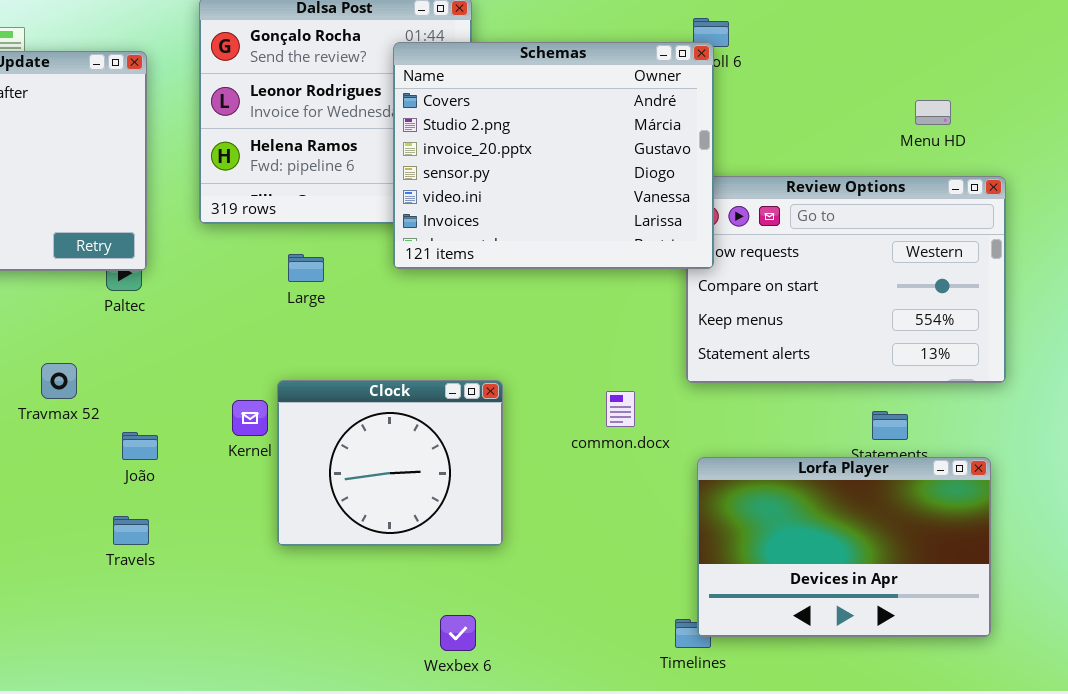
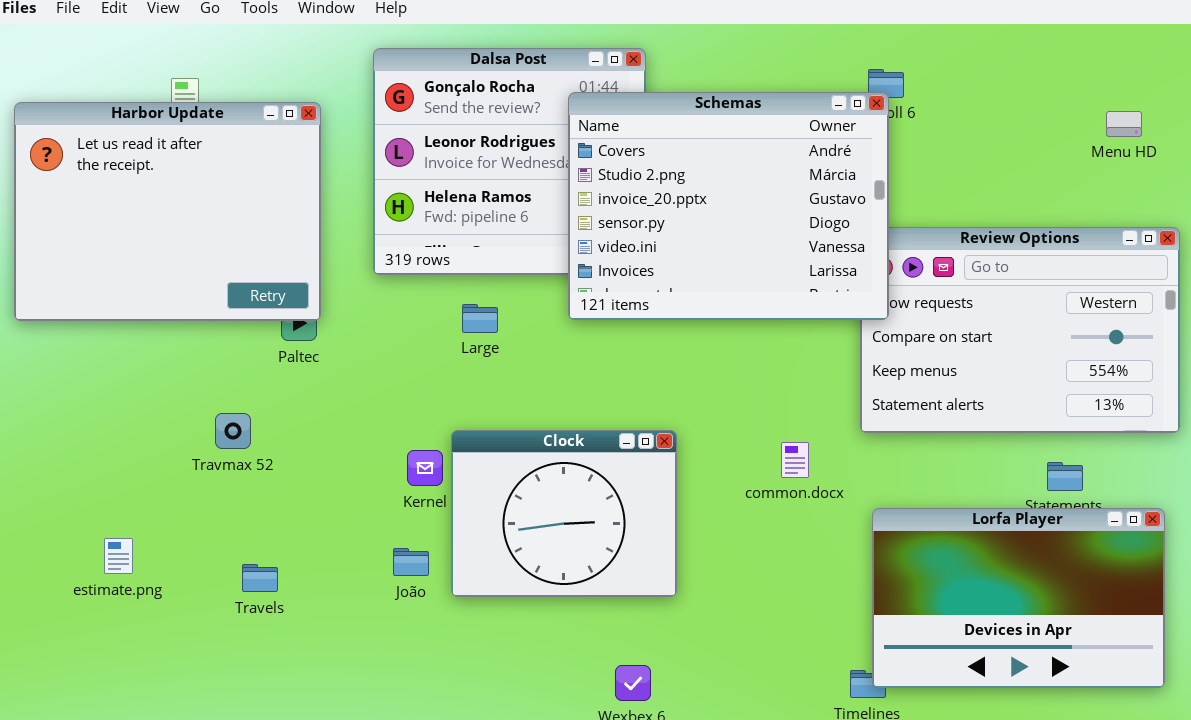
Menu HD: [915,100,951,125] -> [1106,111,1142,137], moved
João: [122,432,158,460] -> [393,548,429,576], moved
Travels: [113,516,149,545] -> [242,564,278,592], moved

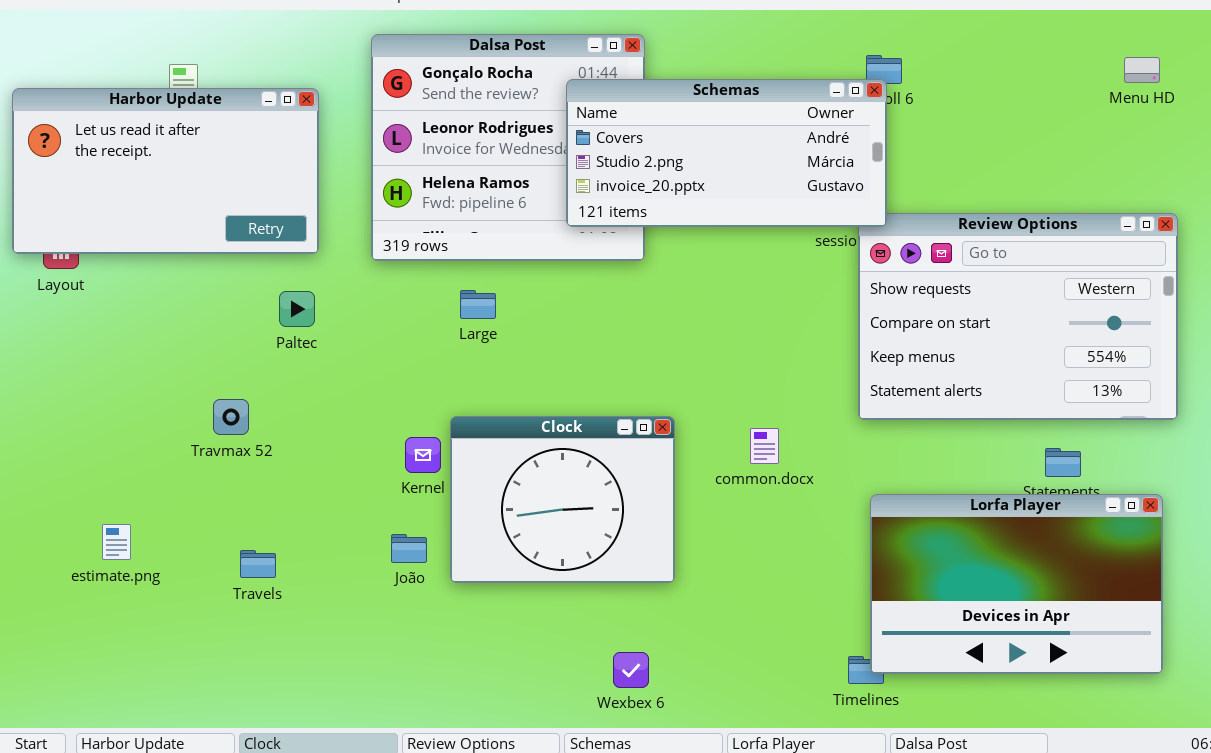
Schemas: [568,92,889,320] -> [566,79,887,227], resized
Harbor Update: [14,102,321,321] -> [12,88,319,254], resized
Menu HD: [1106,111,1142,137] -> [1124,57,1160,83], moved
common.docx: [781,442,809,478] -> [750,428,779,464], moved

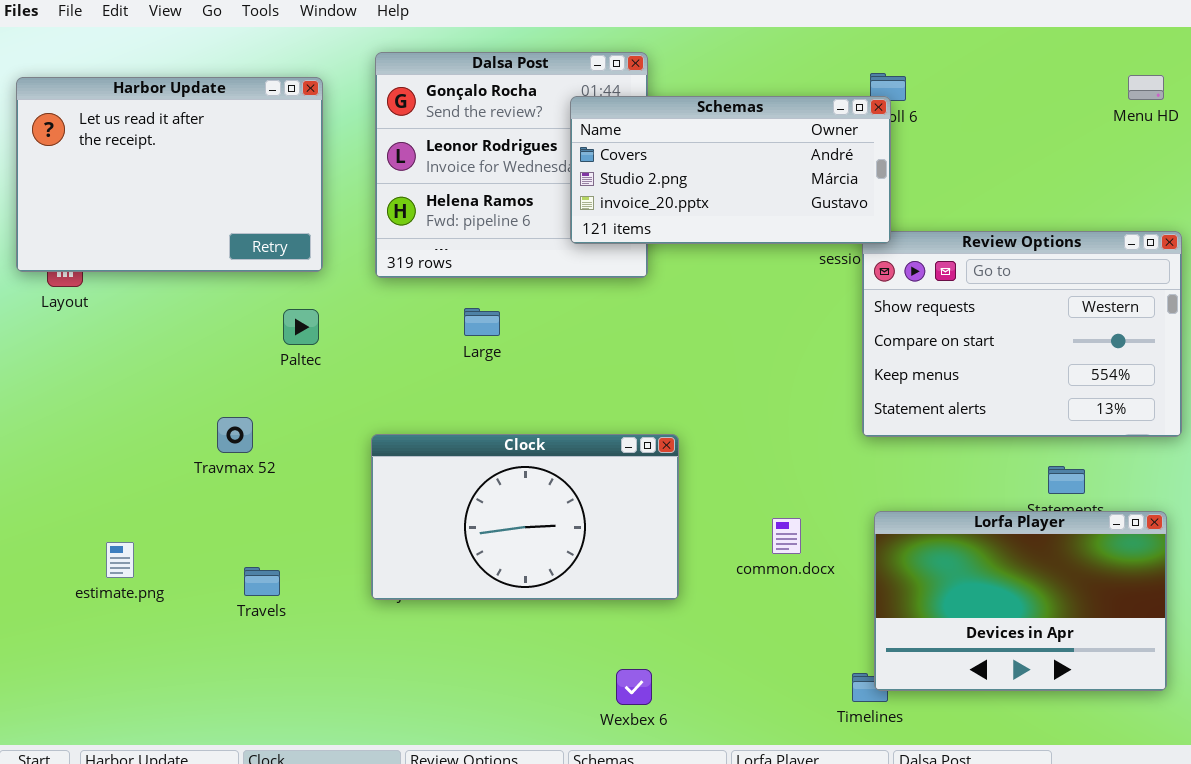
Harbor Update: [12,88,319,254] -> [16,77,323,272], resized
Clock: [450,416,675,583] -> [371,434,679,600], resized
common.docx: [750,428,779,464] -> [772,518,801,554], moved

